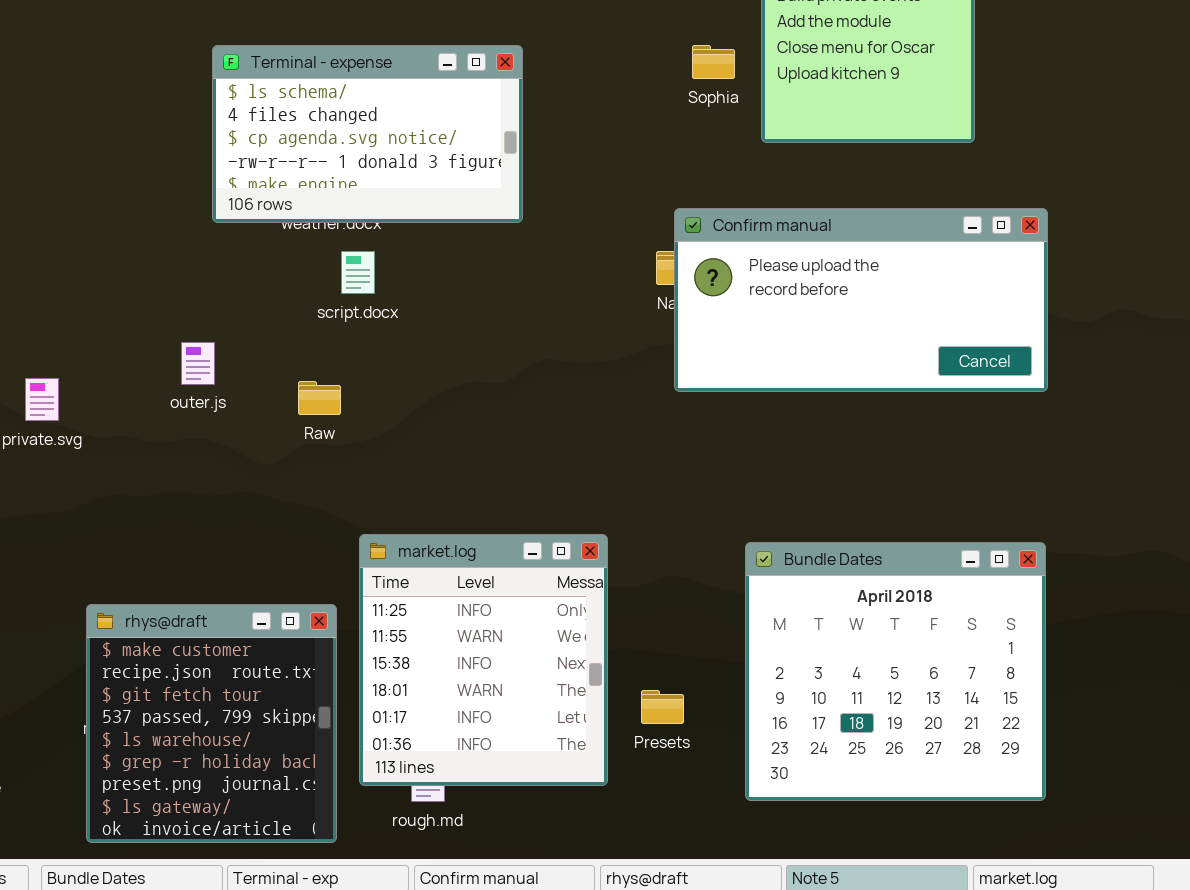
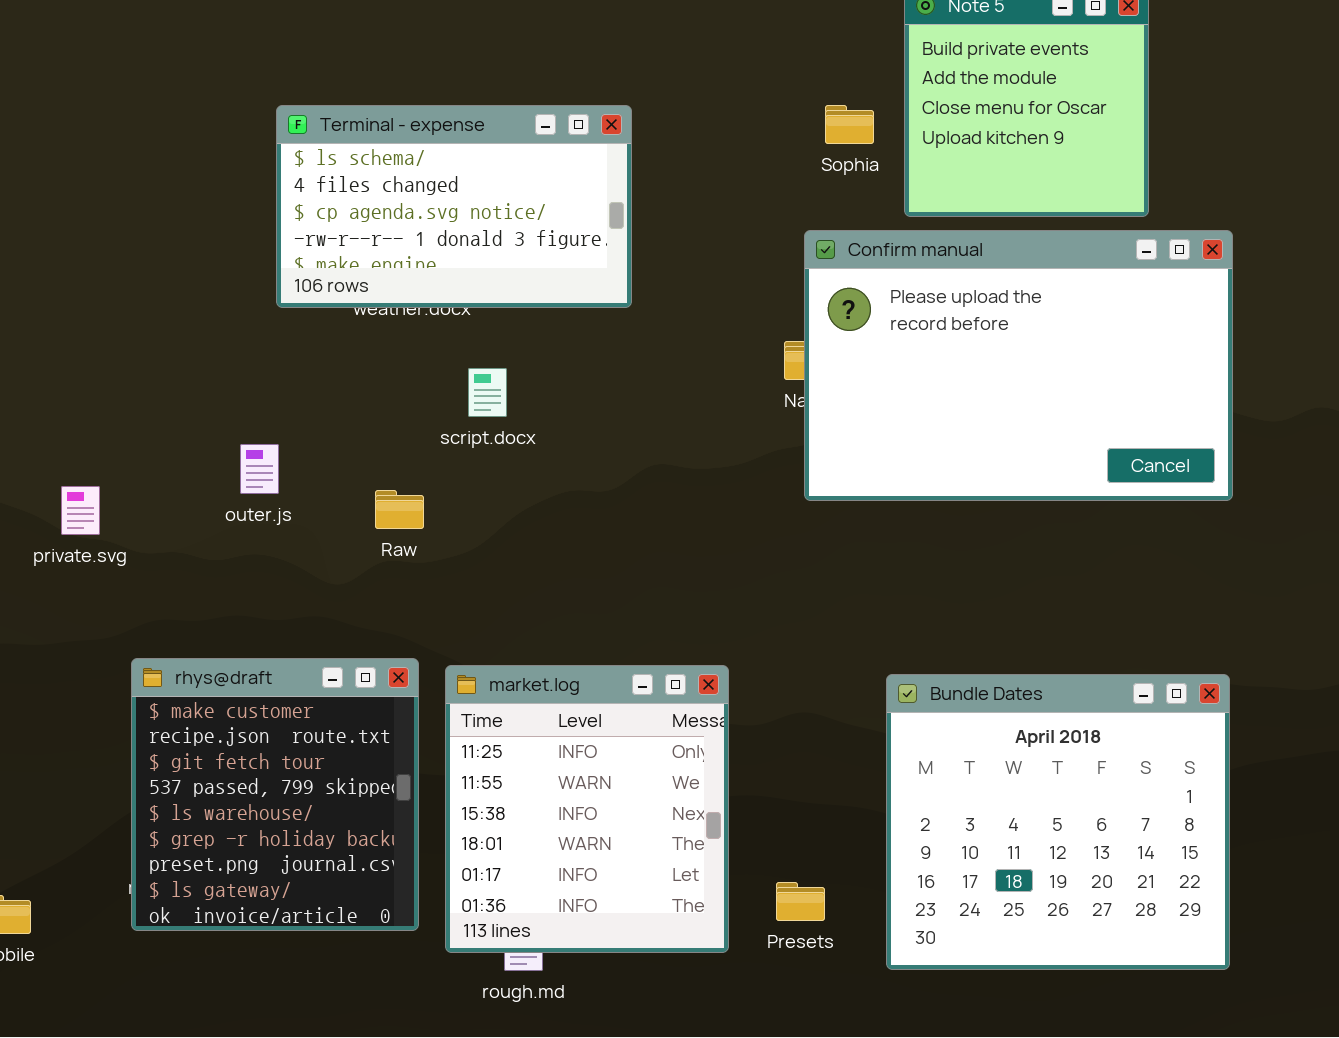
Confirm manual: [674,208,1048,392] -> [804,230,1233,501], resized
script.docx: [341,251,375,294] -> [468,368,507,417], moved
rhys@draft: [86,604,337,843] -> [131,658,419,931], moved
Presets: [641,690,684,724] -> [776,882,825,921], moved

